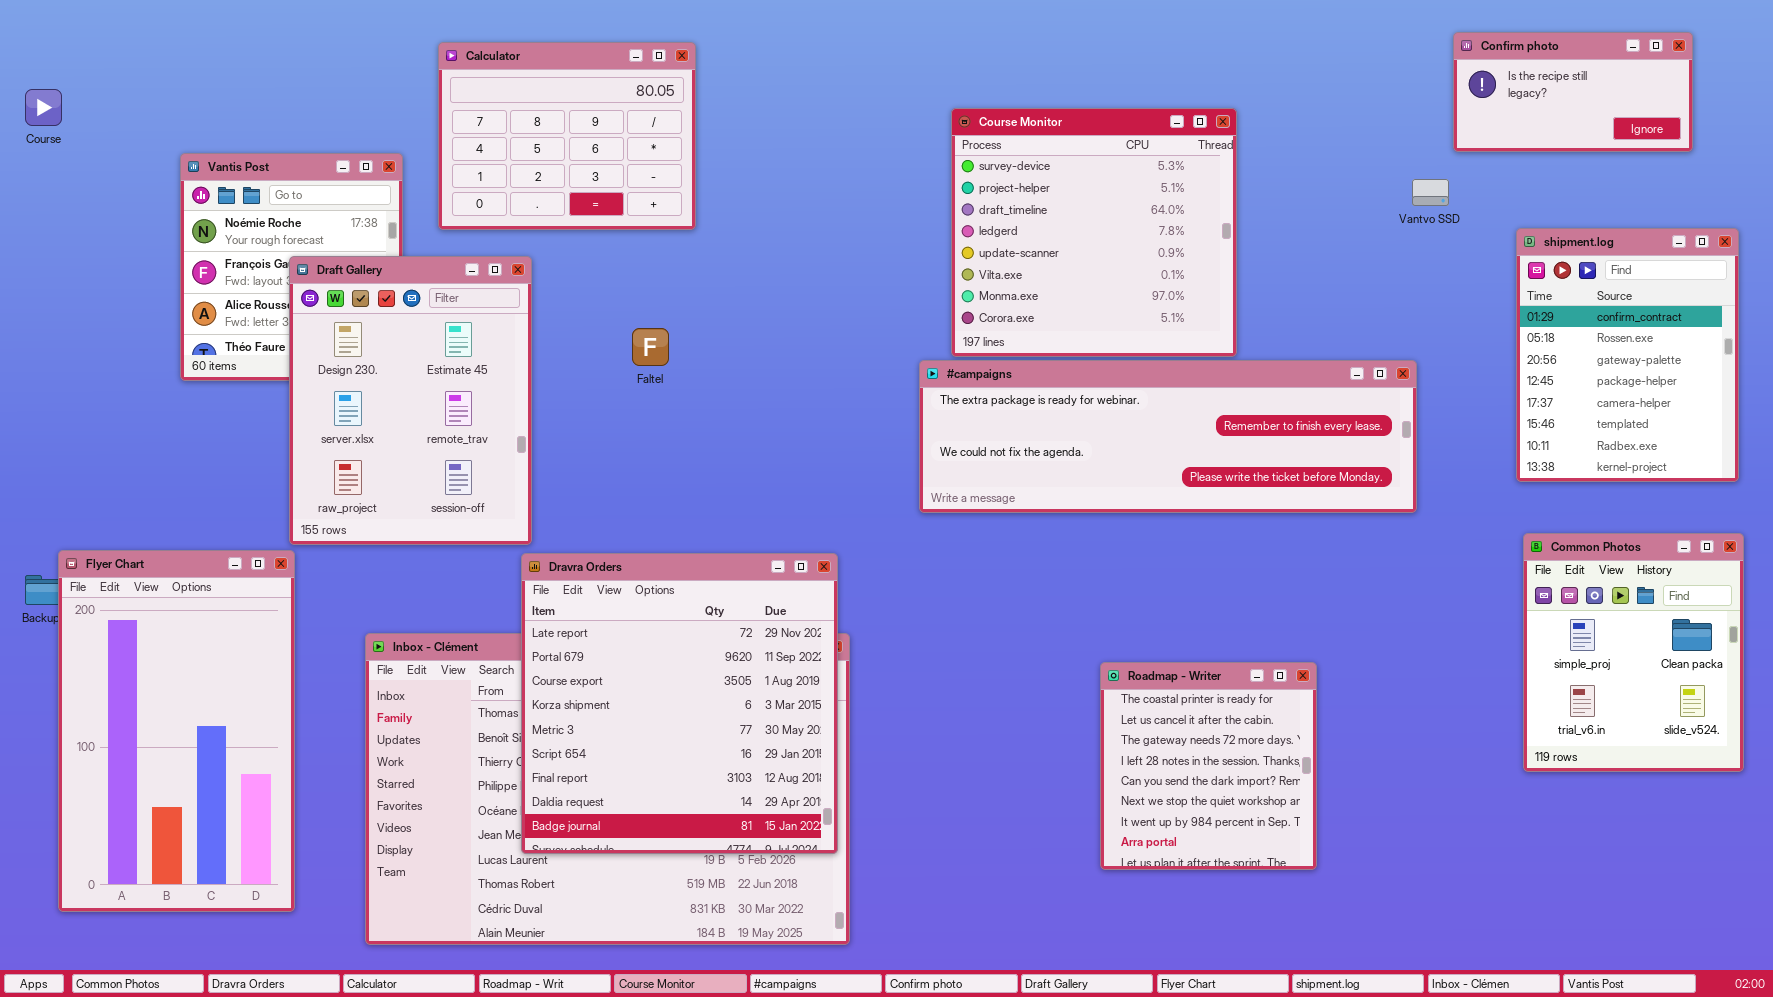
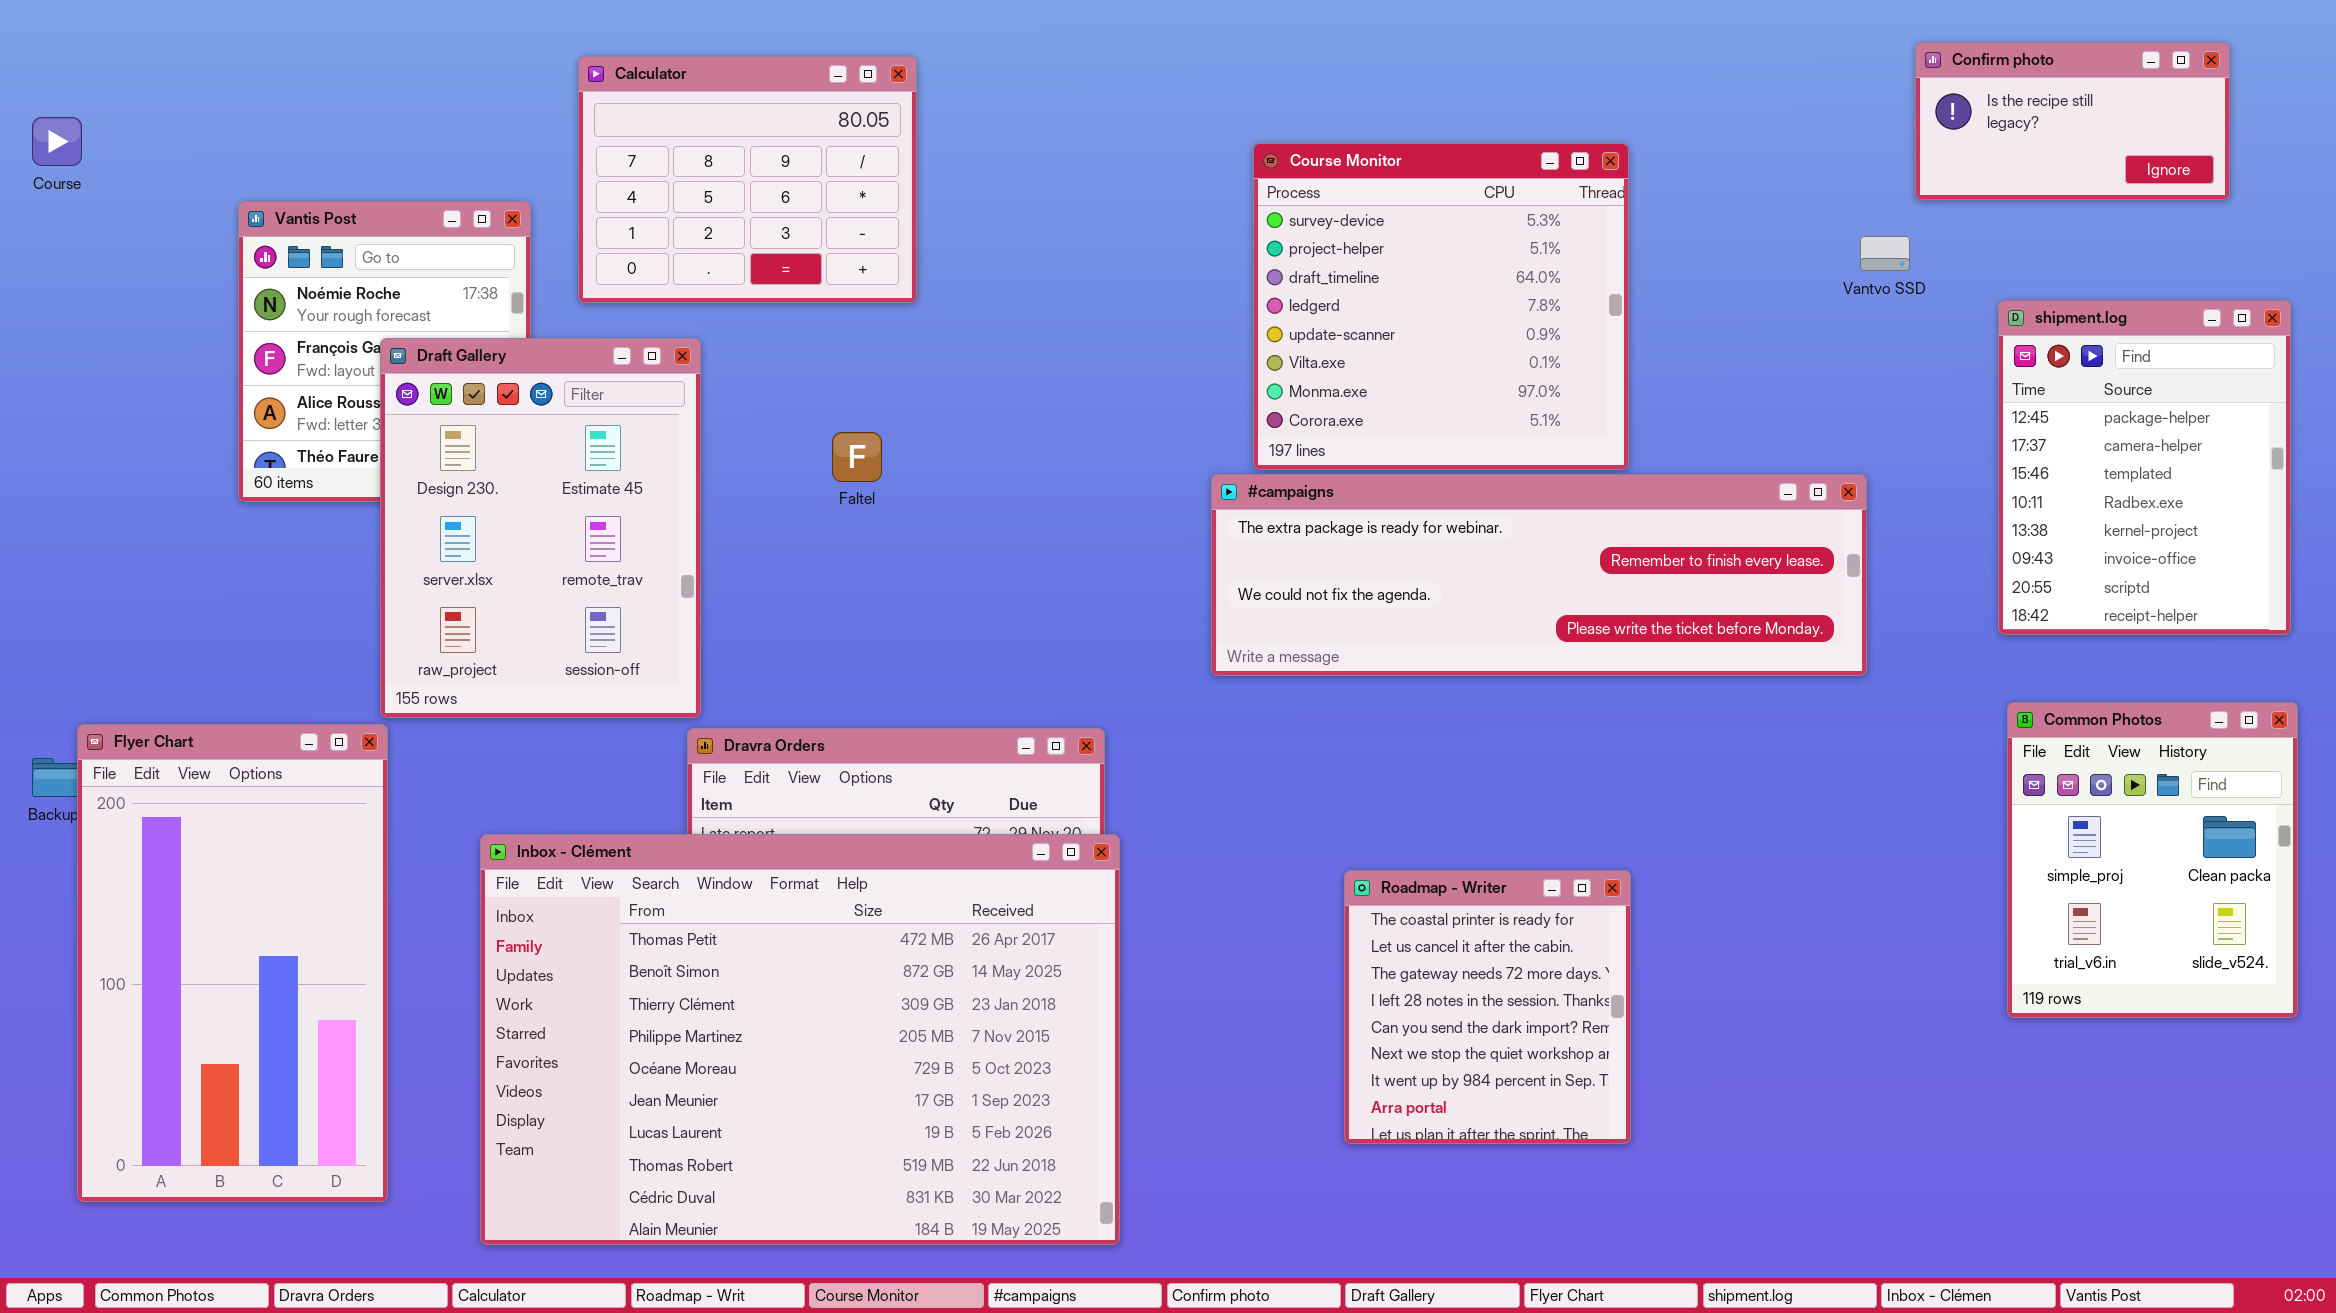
shipment.log: [1516,228,1739,482] -> [1998,300,2291,635], scrolled down 3 rows
Inbox - Clément: [365,633,850,945] -> [480,834,1120,1245], raised
Roadmap - Writer: [1100,662,1317,870] -> [1344,870,1631,1144], moved

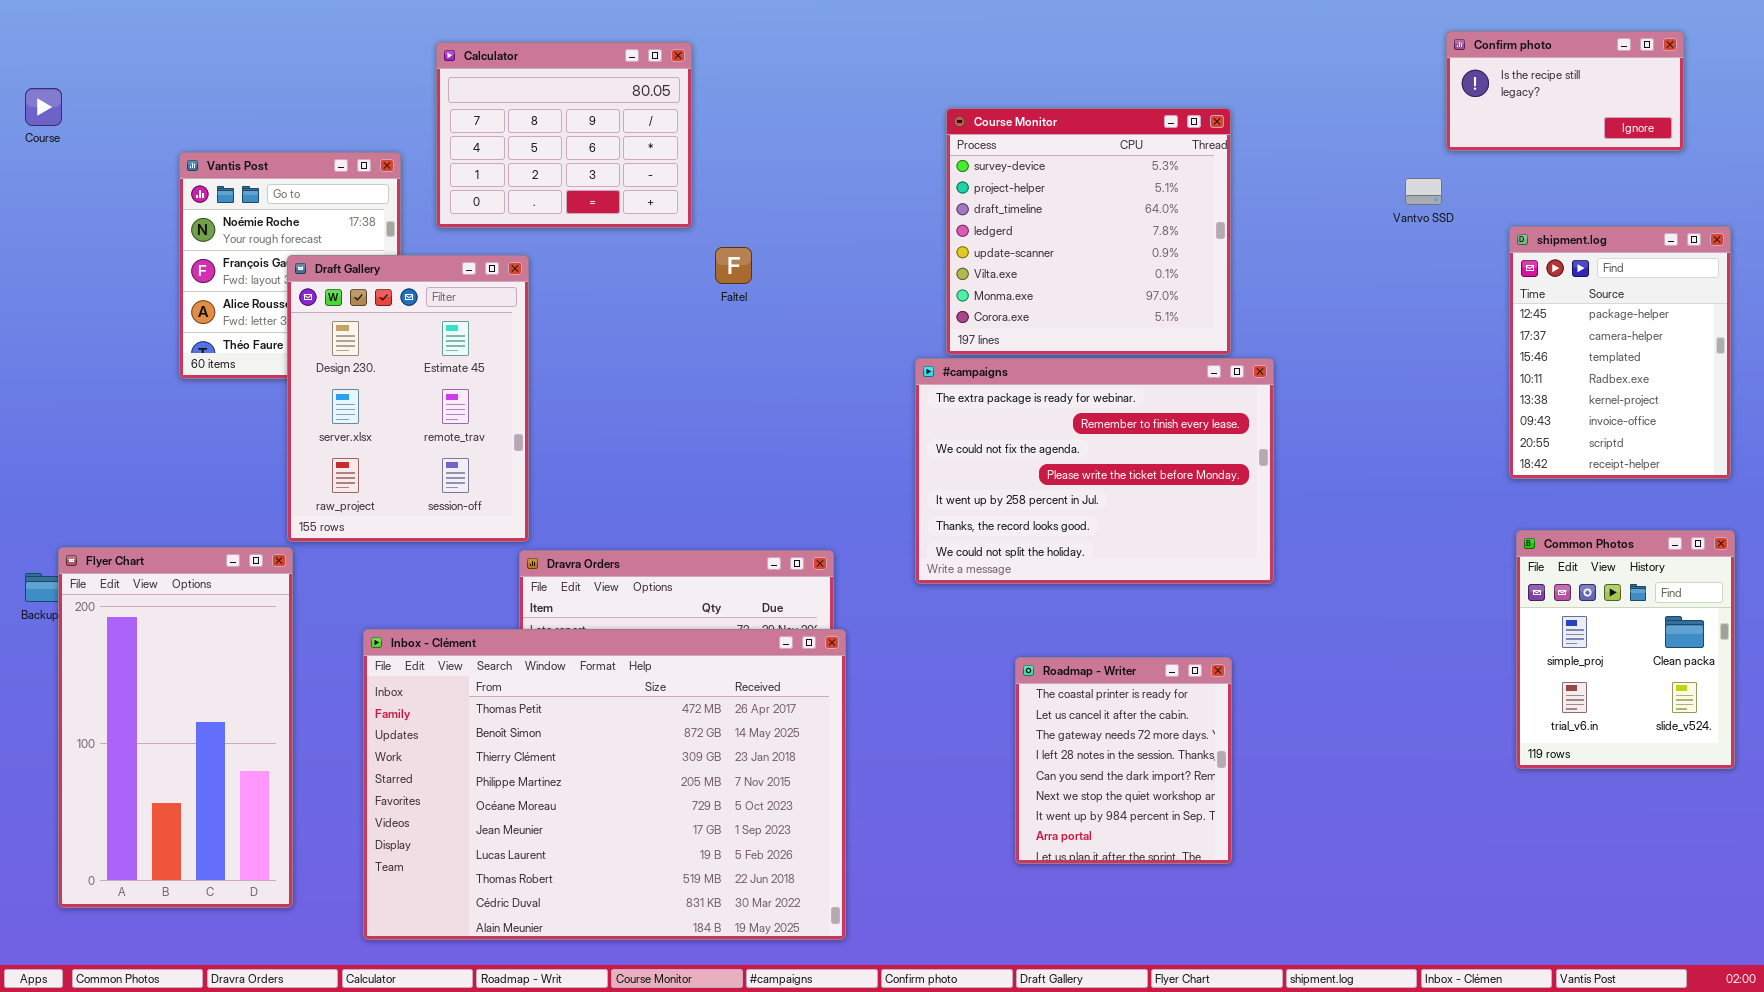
Faltel: [832,432,882,482] -> [715,247,752,284], moved
#campaigns: [1211,474,1867,676] -> [915,358,1274,584], resized

